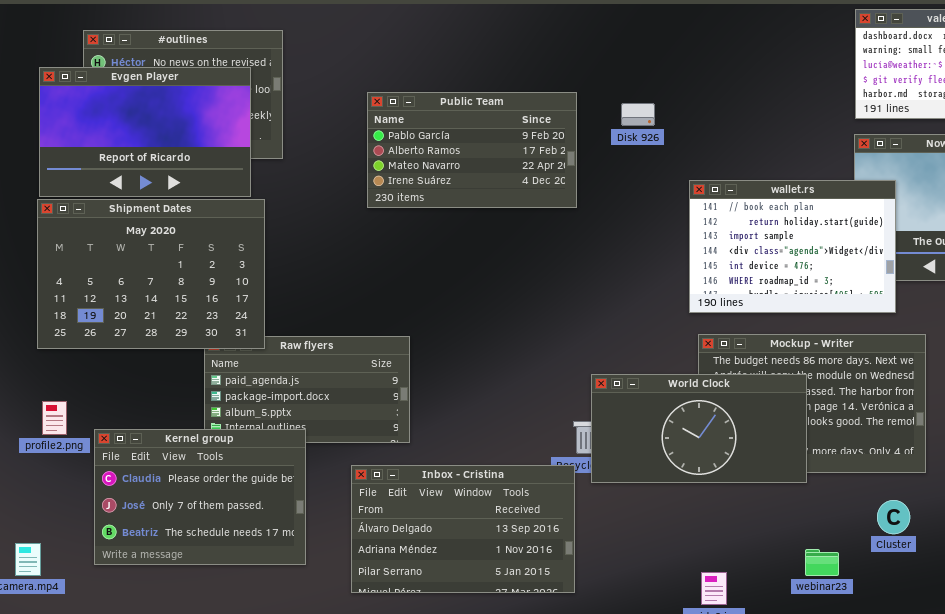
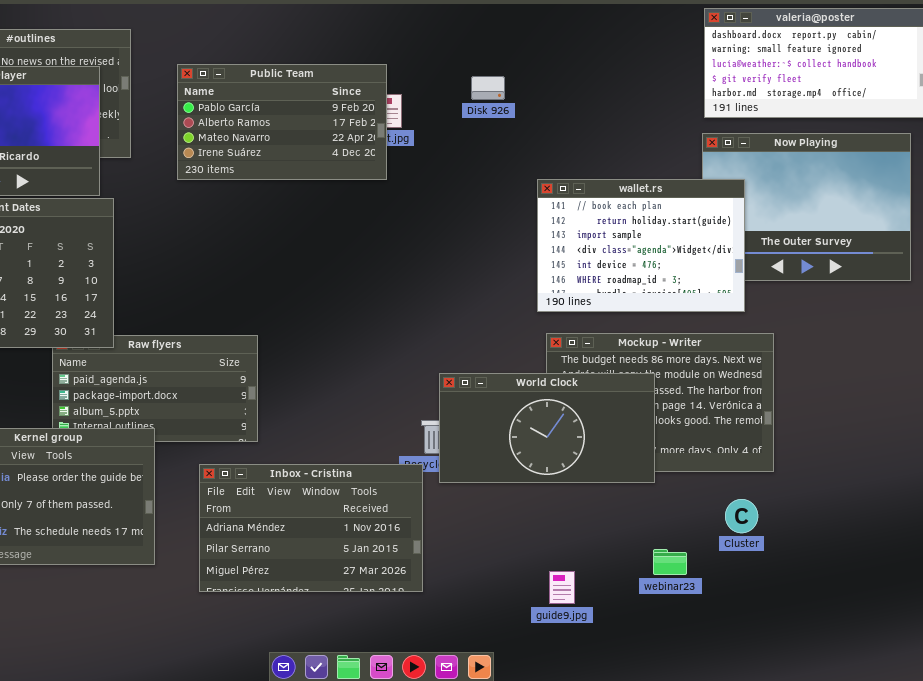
Public Team: [367,92,577,208] -> [177,64,387,180], moved
Disk 926: [621,103,655,126] -> [471,76,505,100], moved
Inbox - Cristina: [351,465,575,593] -> [199,464,423,592], scrolled down 1 row

